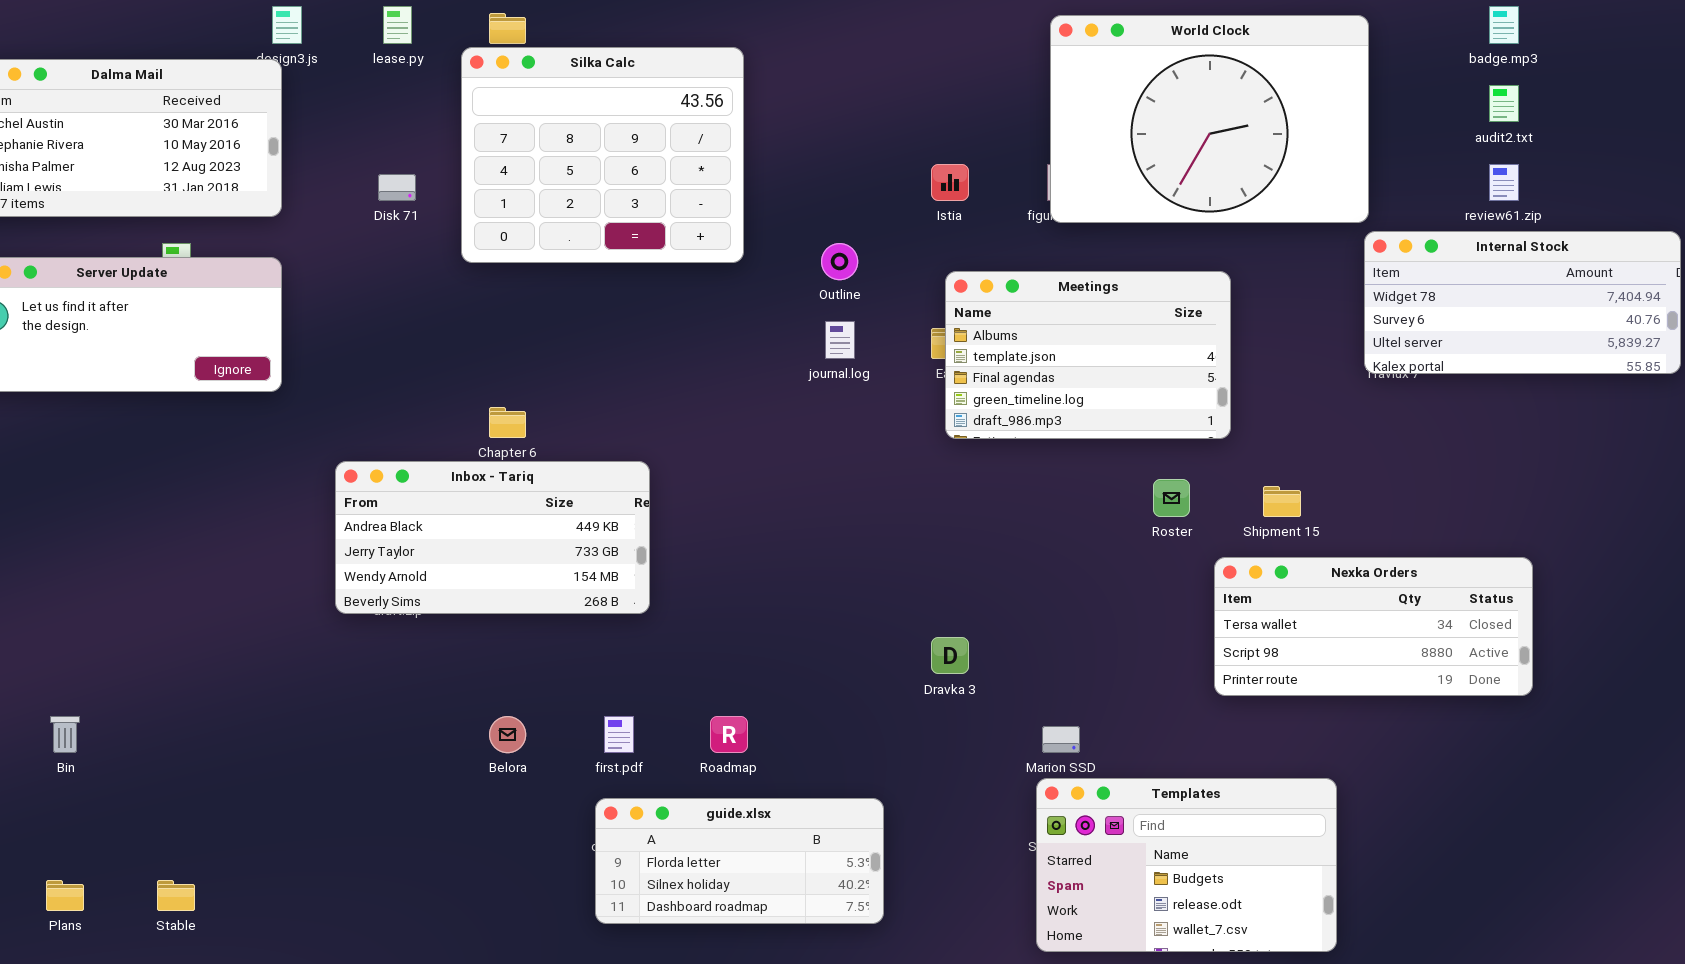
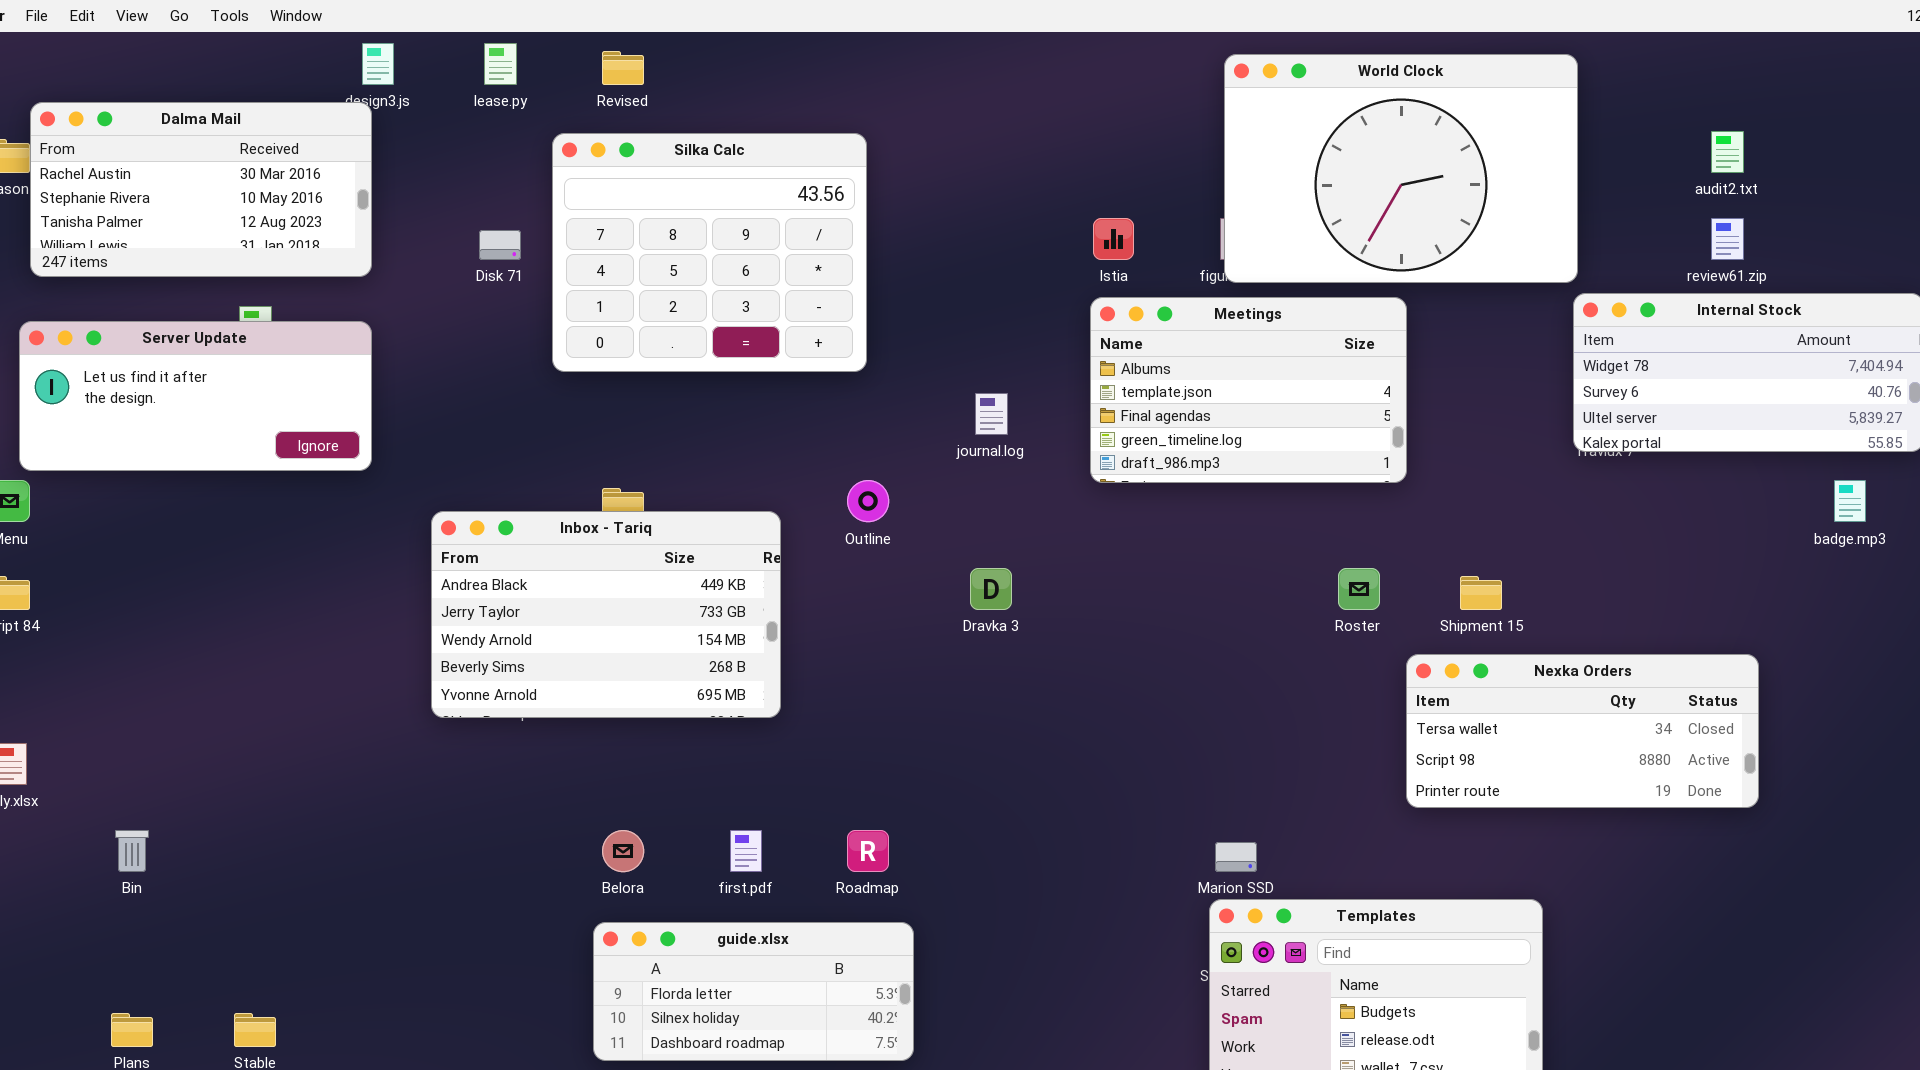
badge.mp3: [1489,6,1519,44] -> [1834,480,1866,522], moved
Silka Calc: [461,47,744,263] -> [552,133,867,372], moved
Outline: [821,243,858,280] -> [847,480,889,522], moved
Meetings: [945,271,1231,439] -> [1090,297,1407,483], moved
Inbox - Tariq: [335,461,650,614] -> [431,511,781,718], resized
Dravka 3: [931,637,969,674] -> [970,568,1012,610], moved
guide.xlsx: [595,798,884,924] -> [593,922,914,1061], moved

